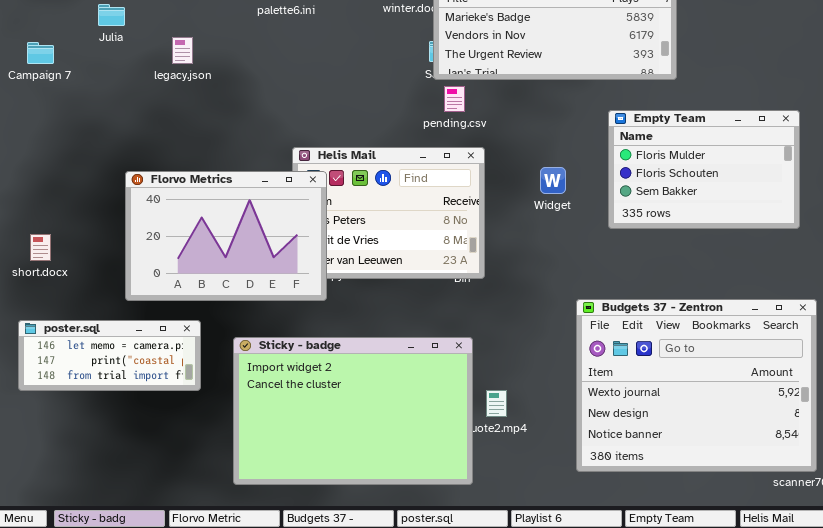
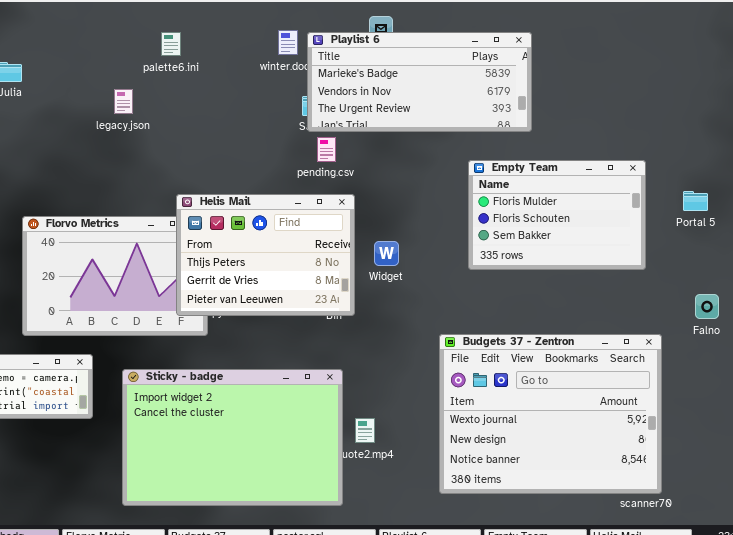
legacy.json: [172,37,193,64] -> [114,89,133,114], moved
Helis Mail: [292,147,485,279] -> [176,194,355,316], raised
Widget: [540,167,566,194] -> [374,241,399,266], moved

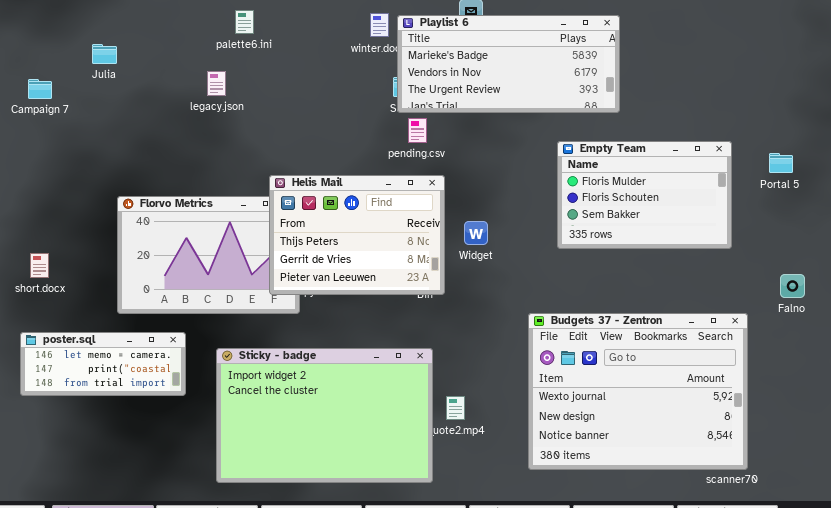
palette6.ini: [161,32,181,56] -> [235,10,254,34], moved
Portal 5: [683,191,708,211] -> [769,153,793,173], moved

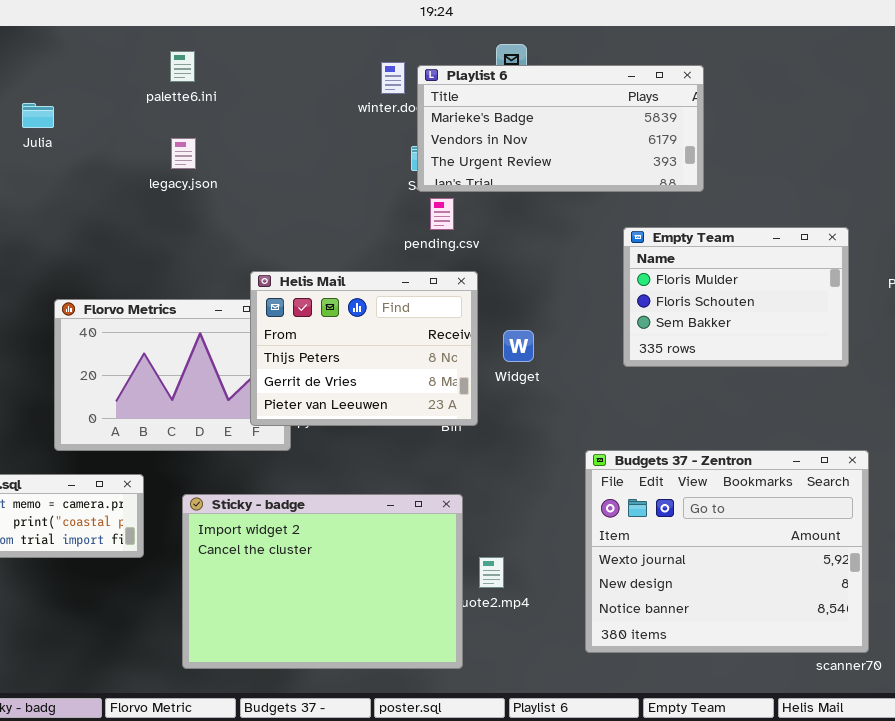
palette6.ini: [235,10,254,34] -> [170,51,195,82], moved

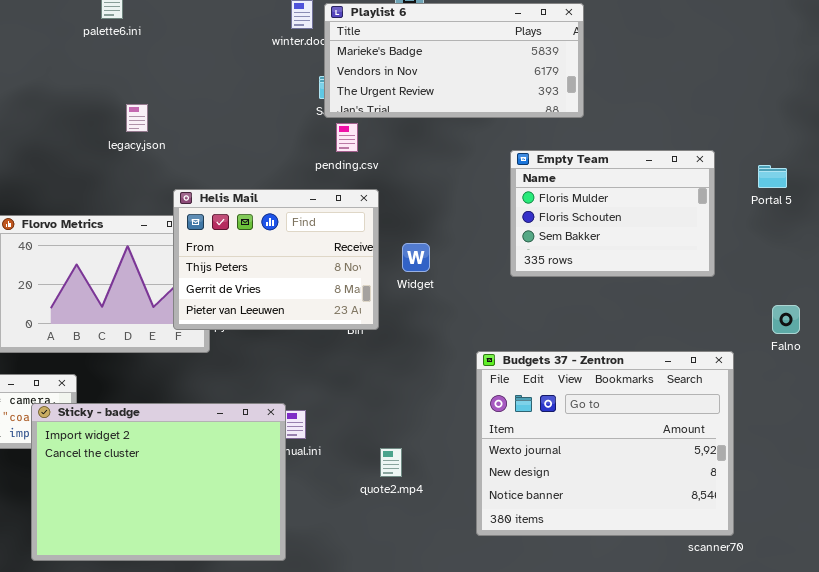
legacy.json: [171,138,196,169] -> [126,104,148,132], moved
Sticky - badge: [182,494,463,669] -> [31,403,286,561], moved

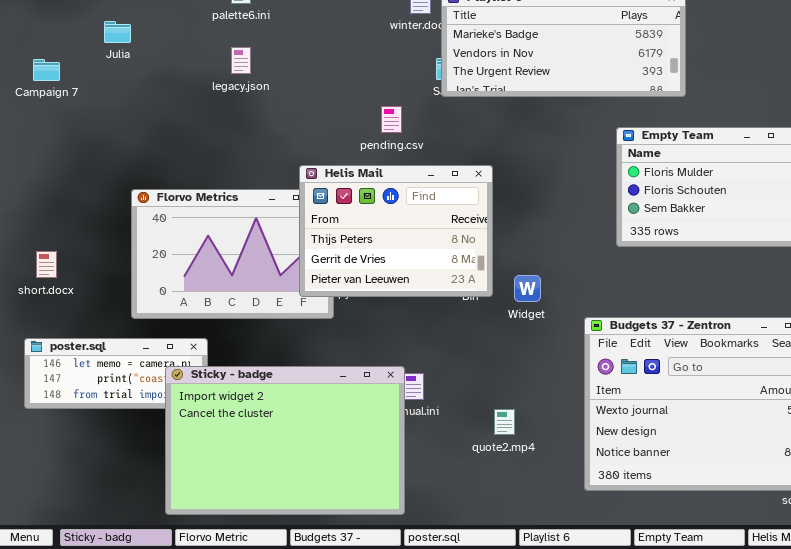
legacy.json: [126,104,148,132] -> [231,47,251,74], moved
pending.csv: [336,123,358,152] -> [381,106,402,133], moved
Widget: [402,243,430,272] -> [514,275,541,302], moved

